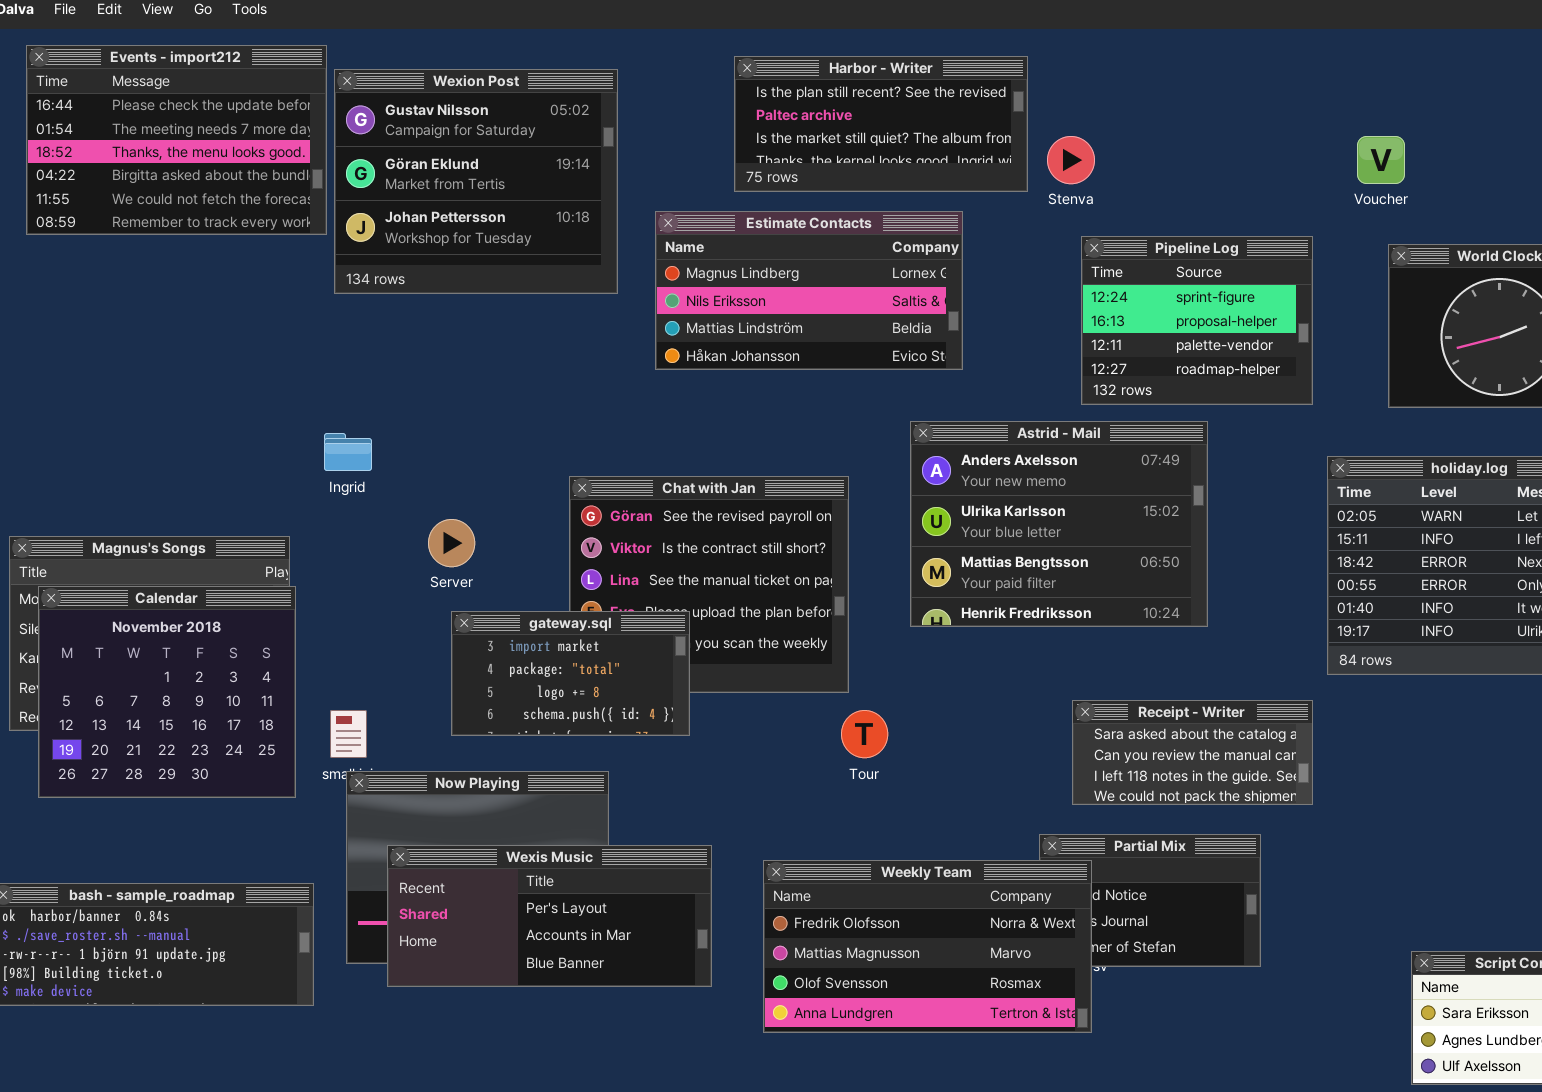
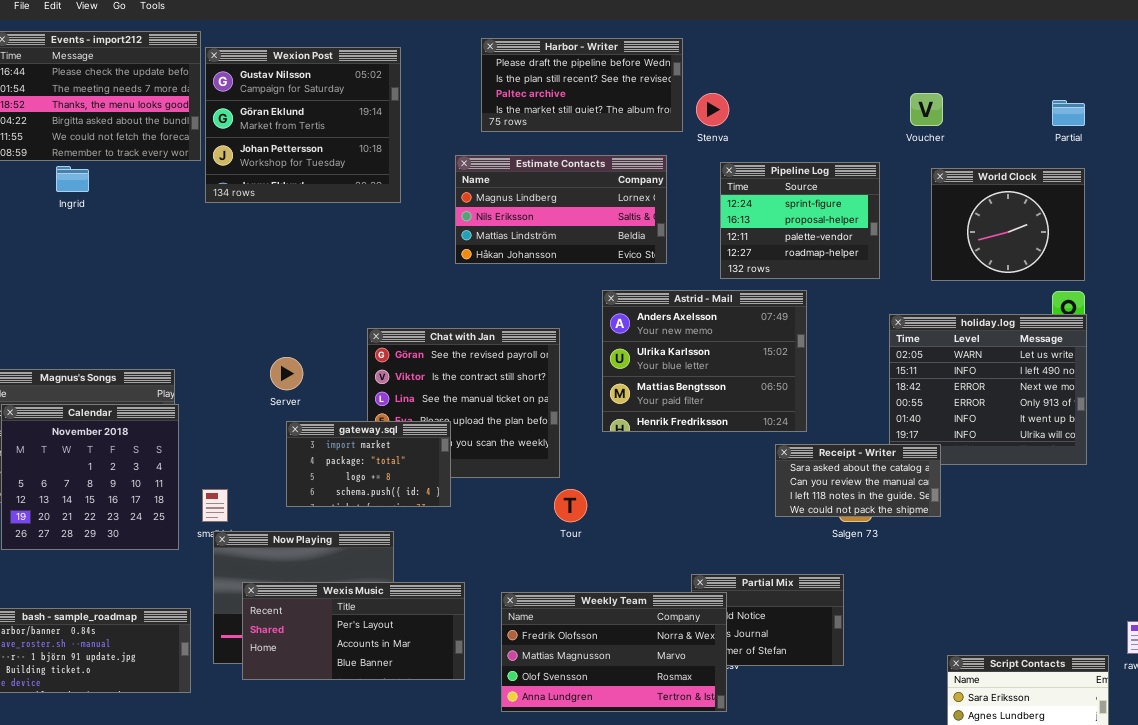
Harbor - Writer: [734,56,1028,192] -> [481,38,683,132], scrolled up 1 row
Estimate Contacts: [655,211,963,370] -> [455,155,667,264], moved
Ingrid: [324,433,372,471] -> [56,166,89,192], moved
Receipt - Writer: [1072,700,1313,805] -> [775,444,941,517], moved

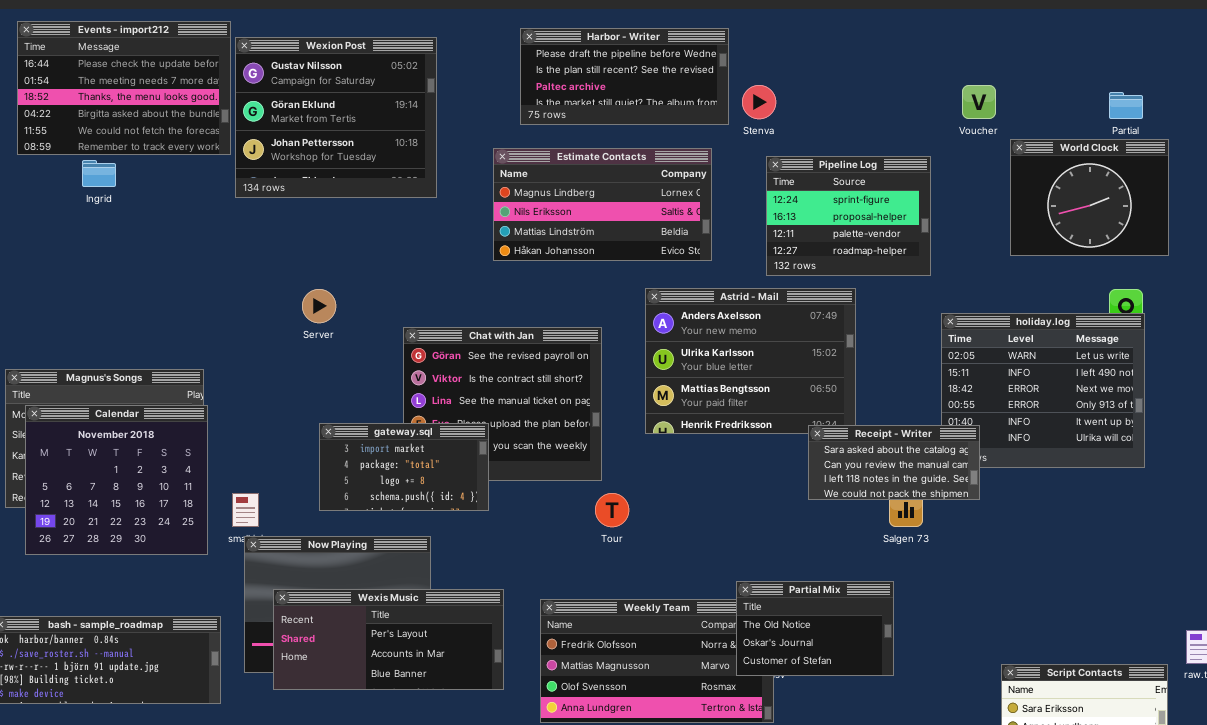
World Clock: [931,168,1085,281] -> [1010,139,1169,256], moved
Server: [270,357,303,390] -> [302,289,336,323], moved
Receipt - Writer: [775,444,941,517] -> [808,425,980,500], moved
Partial Mix: [691,574,844,666] -> [736,581,894,676], raised

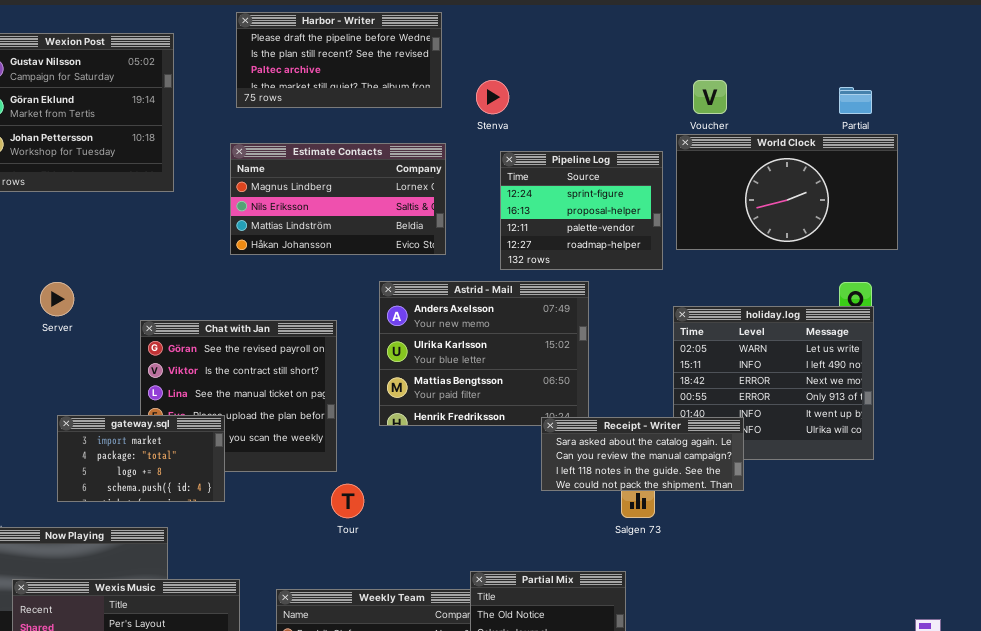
Harbor - Writer: [520,28,729,125] -> [236,12,442,108], moved
World Clock: [1010,139,1169,256] -> [676,134,898,250], resized
Receipt - Writer: [808,425,980,500] -> [541,417,744,491], resized

